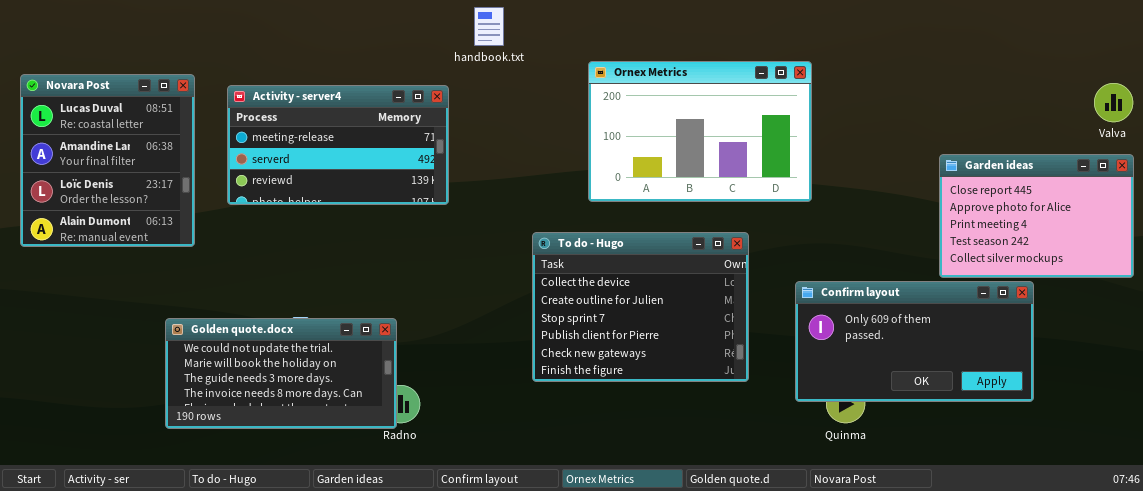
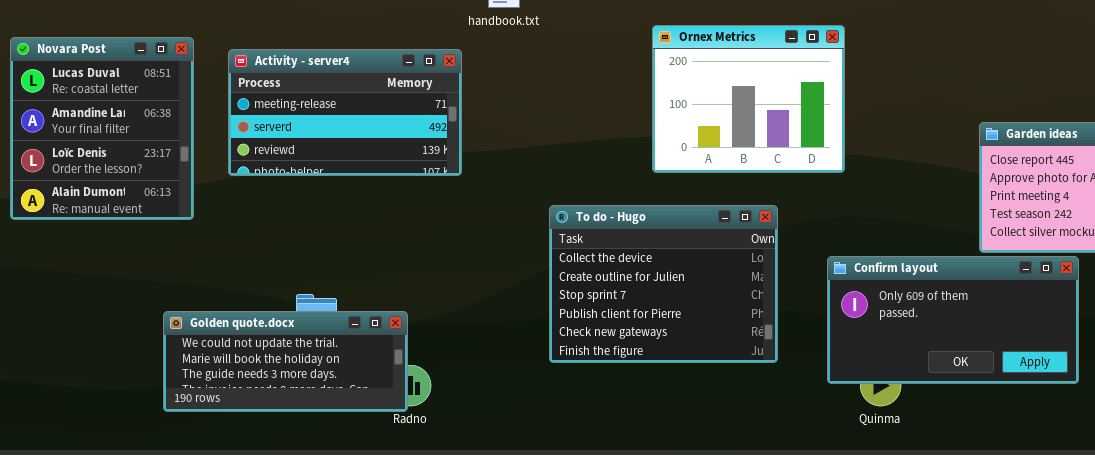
Ornex Metrics: [588,61,812,202] -> [652,25,845,173], resized
Golden quote.docx: [165,318,397,429] -> [163,311,408,412], resized

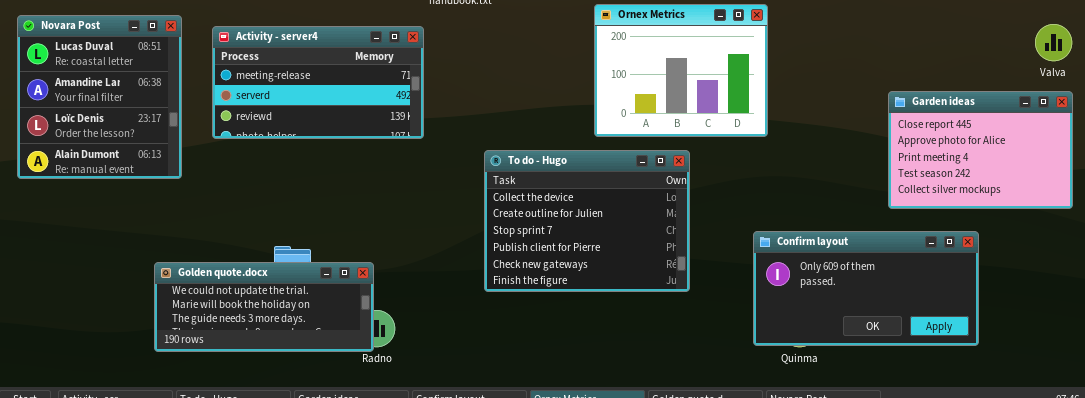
To do - Hugo: [549,205,778,363] -> [484,150,690,292], moved
Confirm layout: [827,256,1079,384] -> [753,231,979,346], moved

